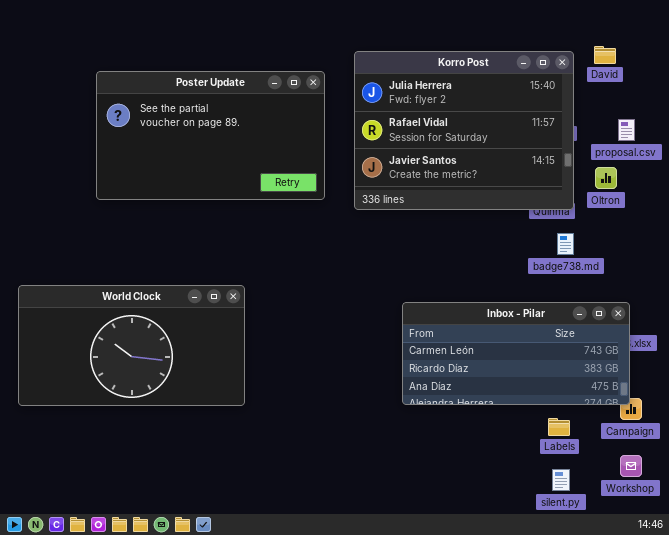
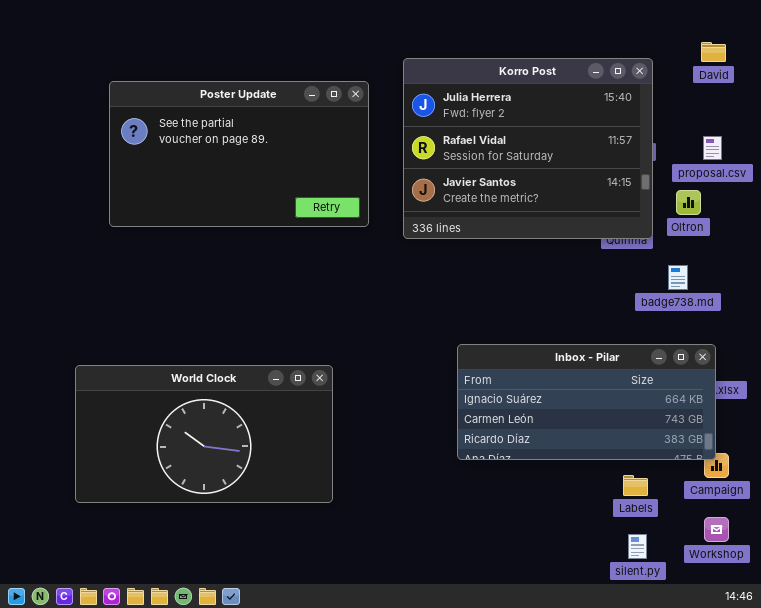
David: [594,46,616,64] -> [701,42,726,62], moved
badge738.md: [557,233,574,255] -> [668,265,688,290], moved
World Clock: [18,285,245,406] -> [75,365,333,503], moved
Inbox - Pilar: [402,302,630,405] -> [457,344,716,460], scrolled up 1 row

